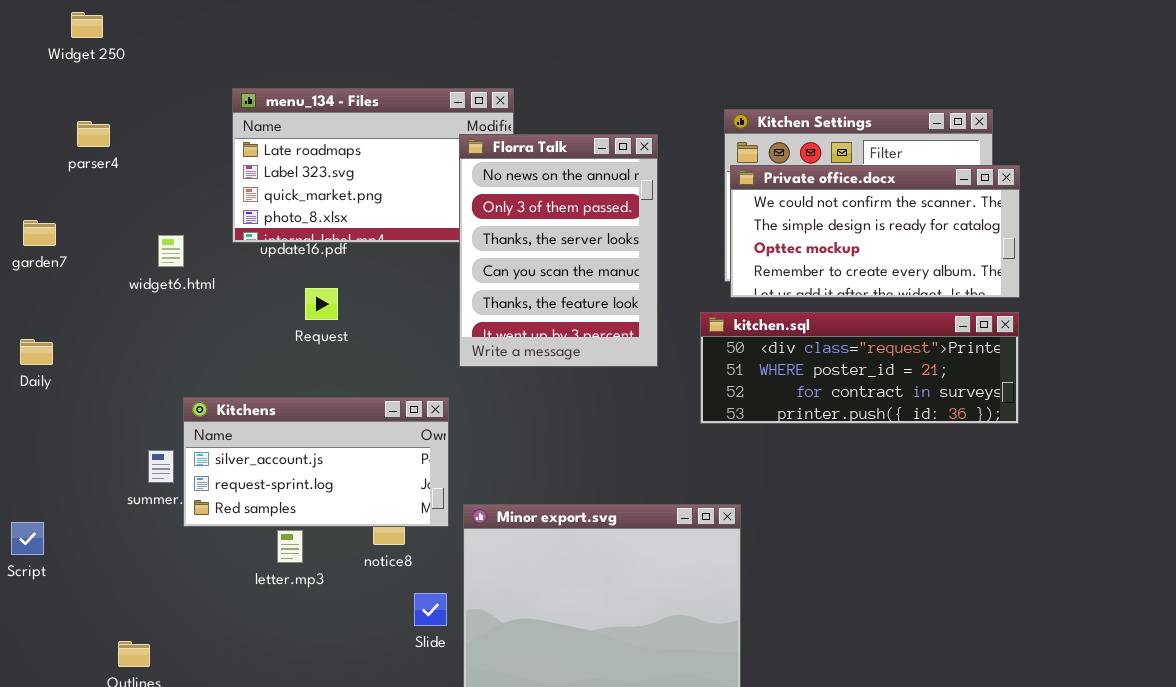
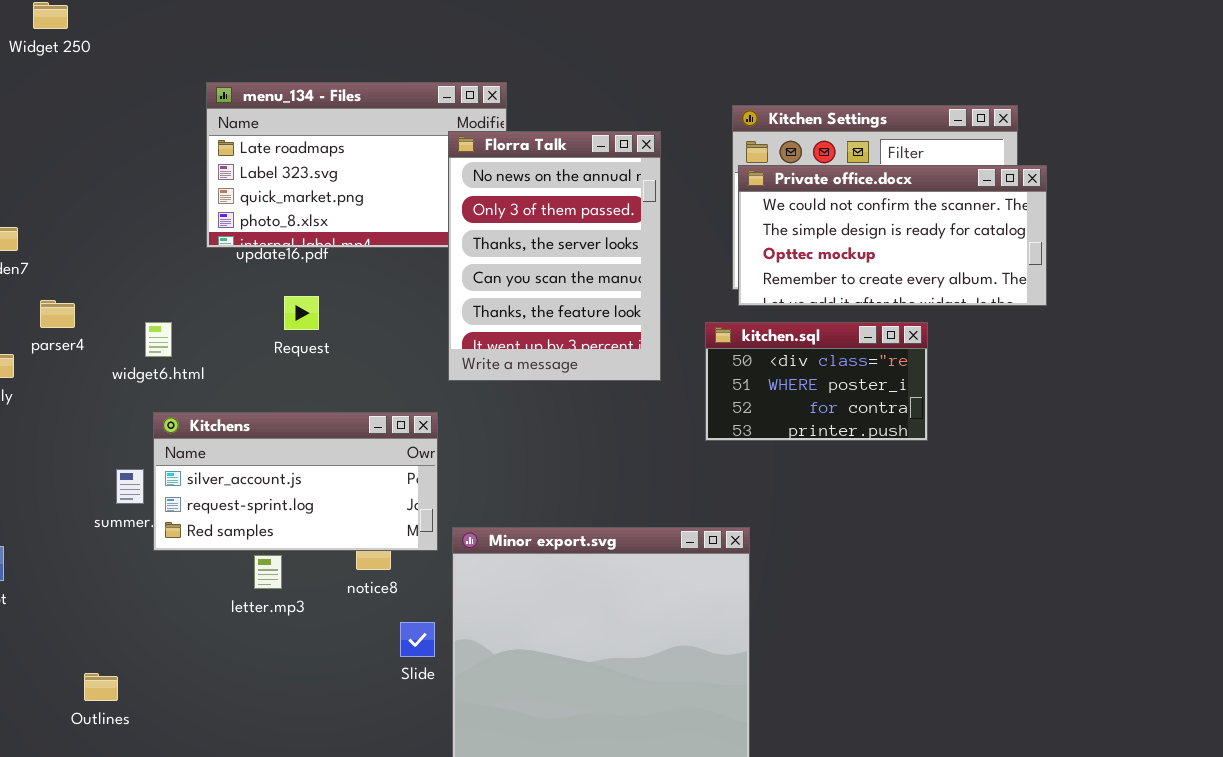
parser4: [77,121,110,147] -> [40,300,75,328], moved
widget6.html: [158,235,184,267] -> [145,322,172,357], moved
kitchen.sql: [700,312,1019,424] -> [705,322,928,441], resized

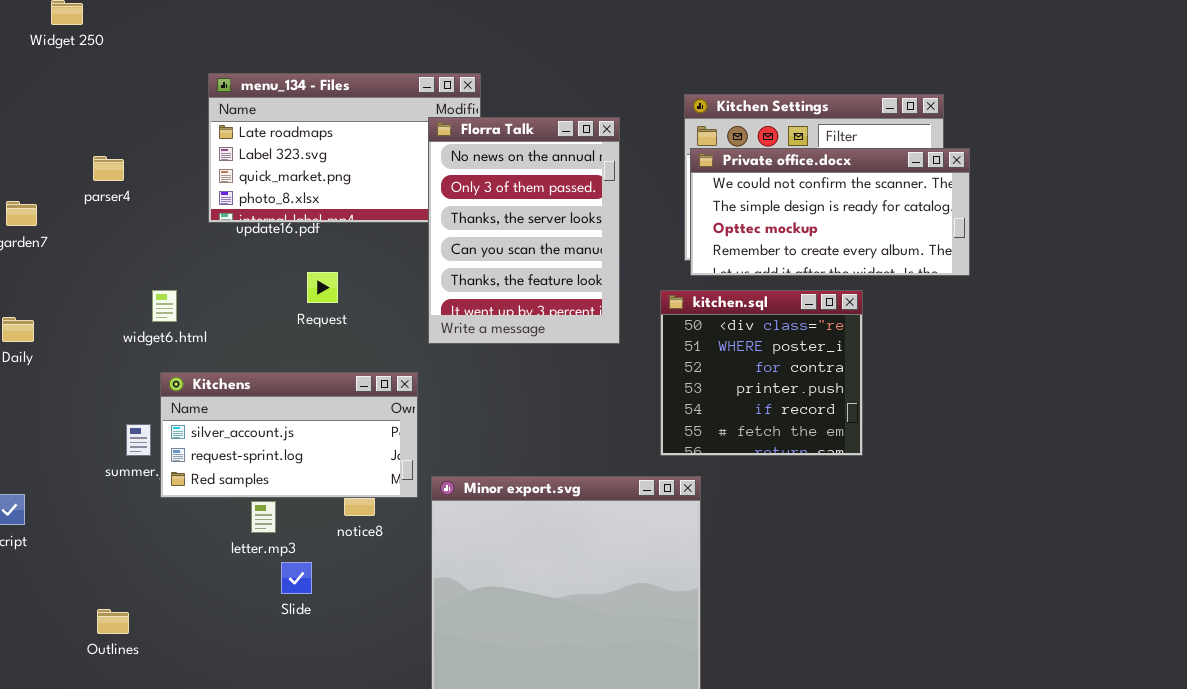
Request: [284,296,319,330] -> [307,272,338,303], moved
parser4: [40,300,75,328] -> [93,156,124,181], moved
kitchen.sql: [705,322,928,441] -> [660,290,863,456], resized
Slide: [400,622,435,657] -> [281,562,312,594], moved

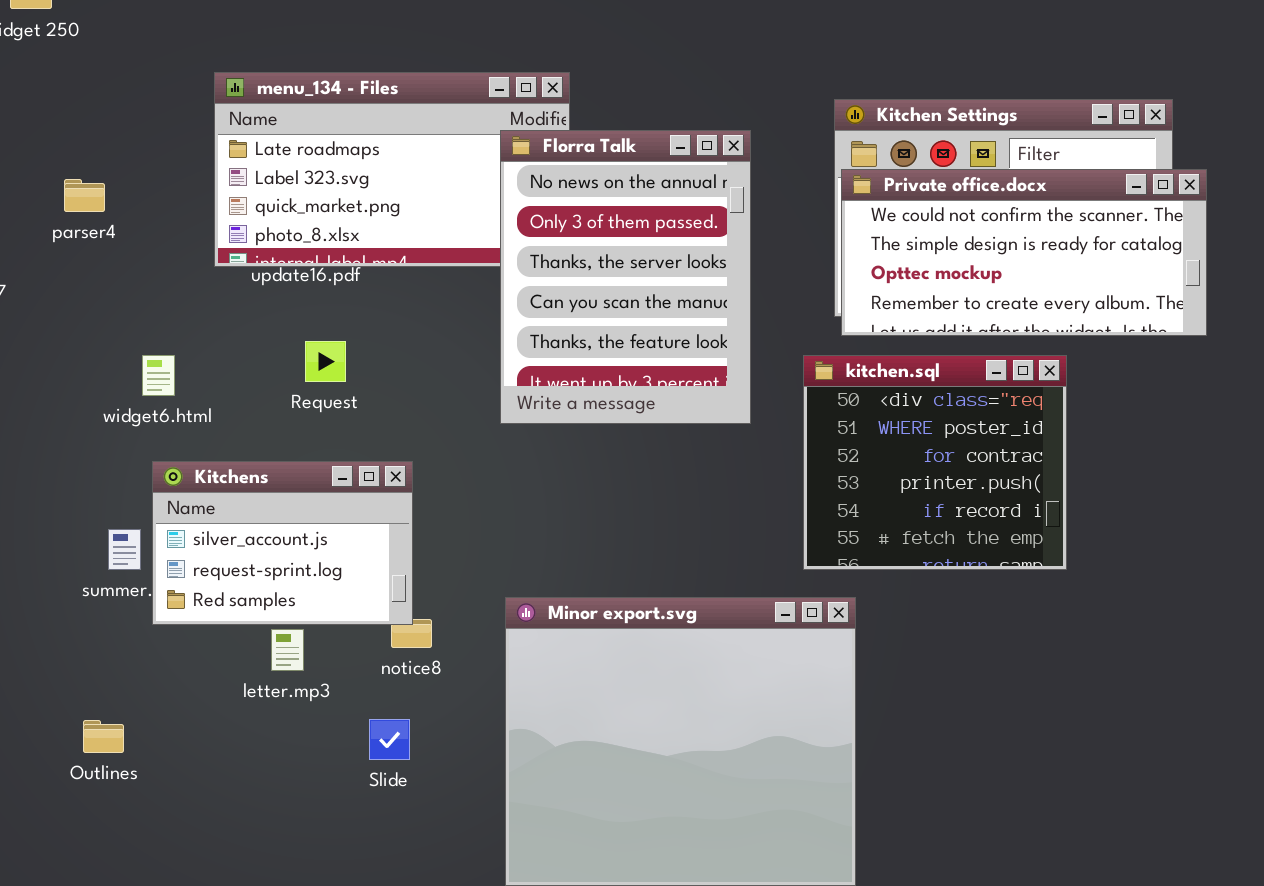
Request: [307,272,338,303] -> [305,341,346,382], moved
Kitchens: [160,372,418,498] -> [152,461,413,625], resized
Slide: [281,562,312,594] -> [369,719,410,760], moved
Outlines: [97,609,129,634] -> [83,720,124,753], moved

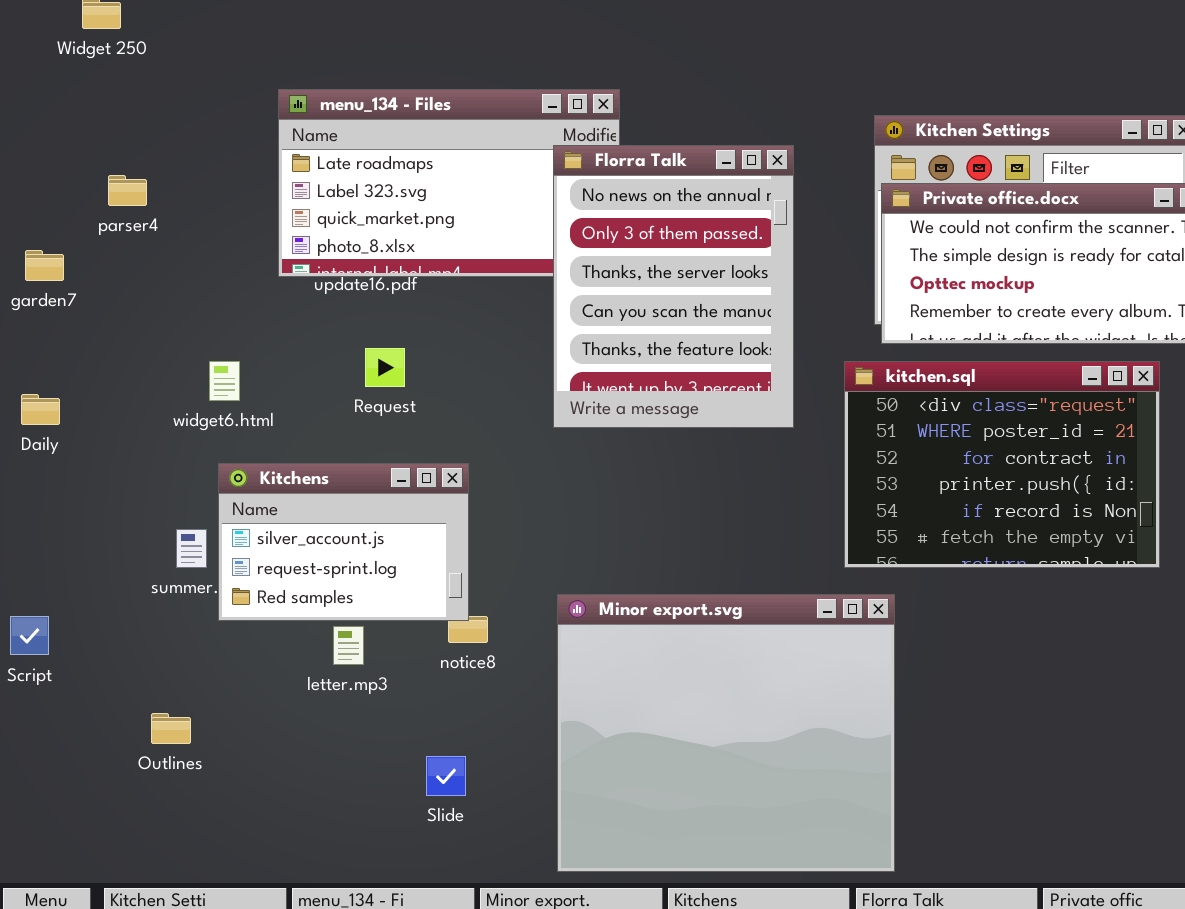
parser4: [64,179,105,212] -> [108,175,147,206], moved
kitchen.sql: [803,355,1067,570] -> [844,361,1160,568], resized
Slide: [369,719,410,760] -> [426,756,466,796], moved

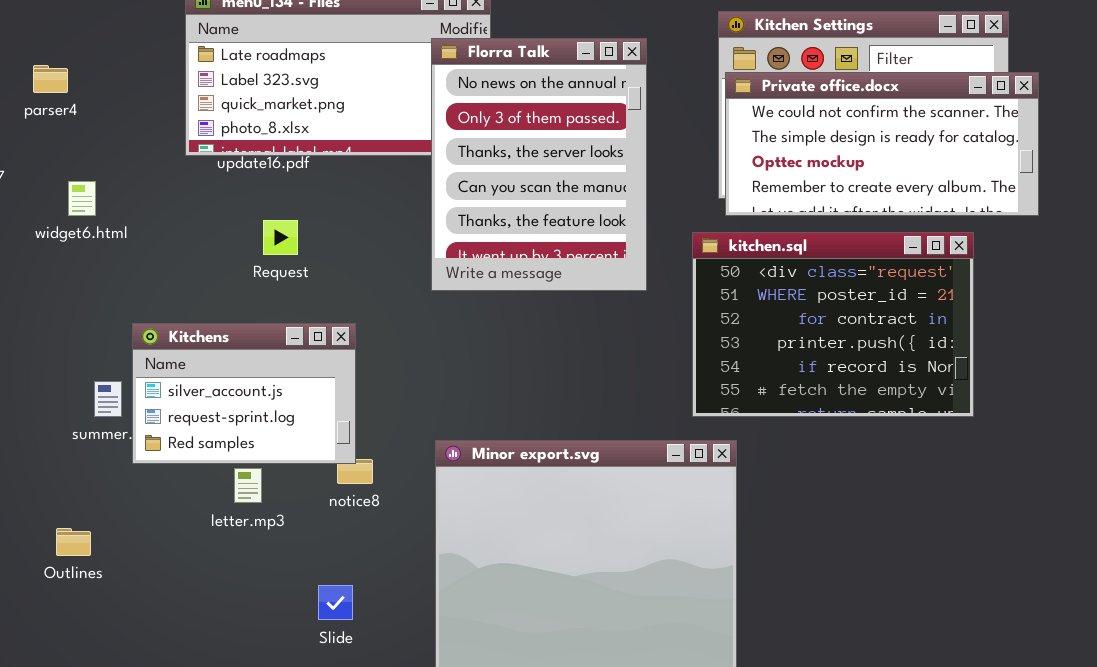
widget6.html: [209,361,240,401] -> [68,181,96,216], moved
Outlines: [151,713,191,744] -> [56,528,91,556], moved

